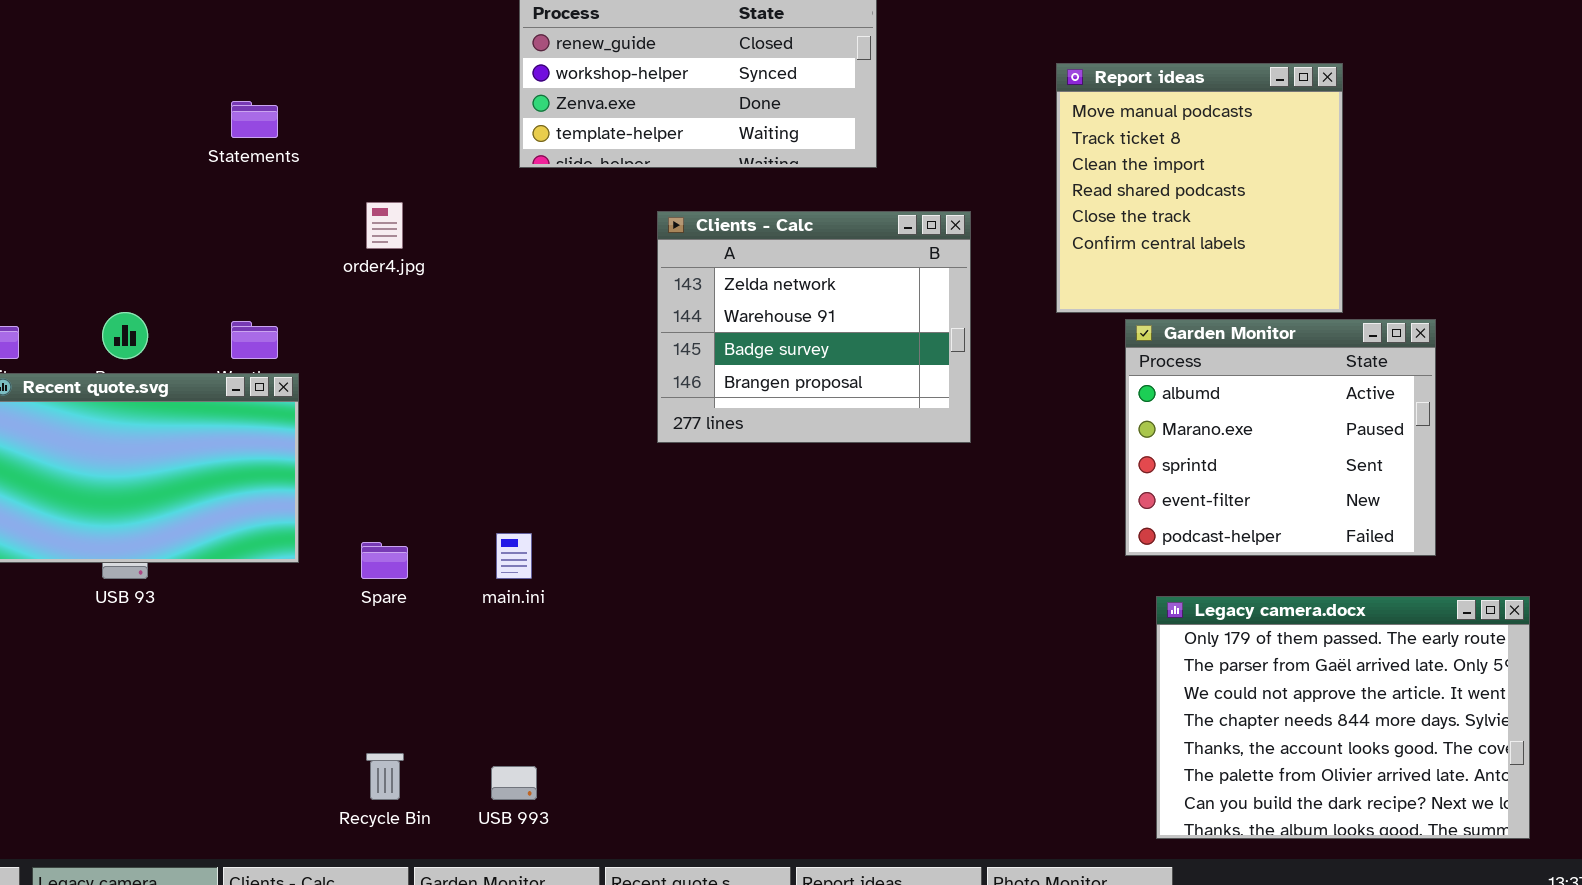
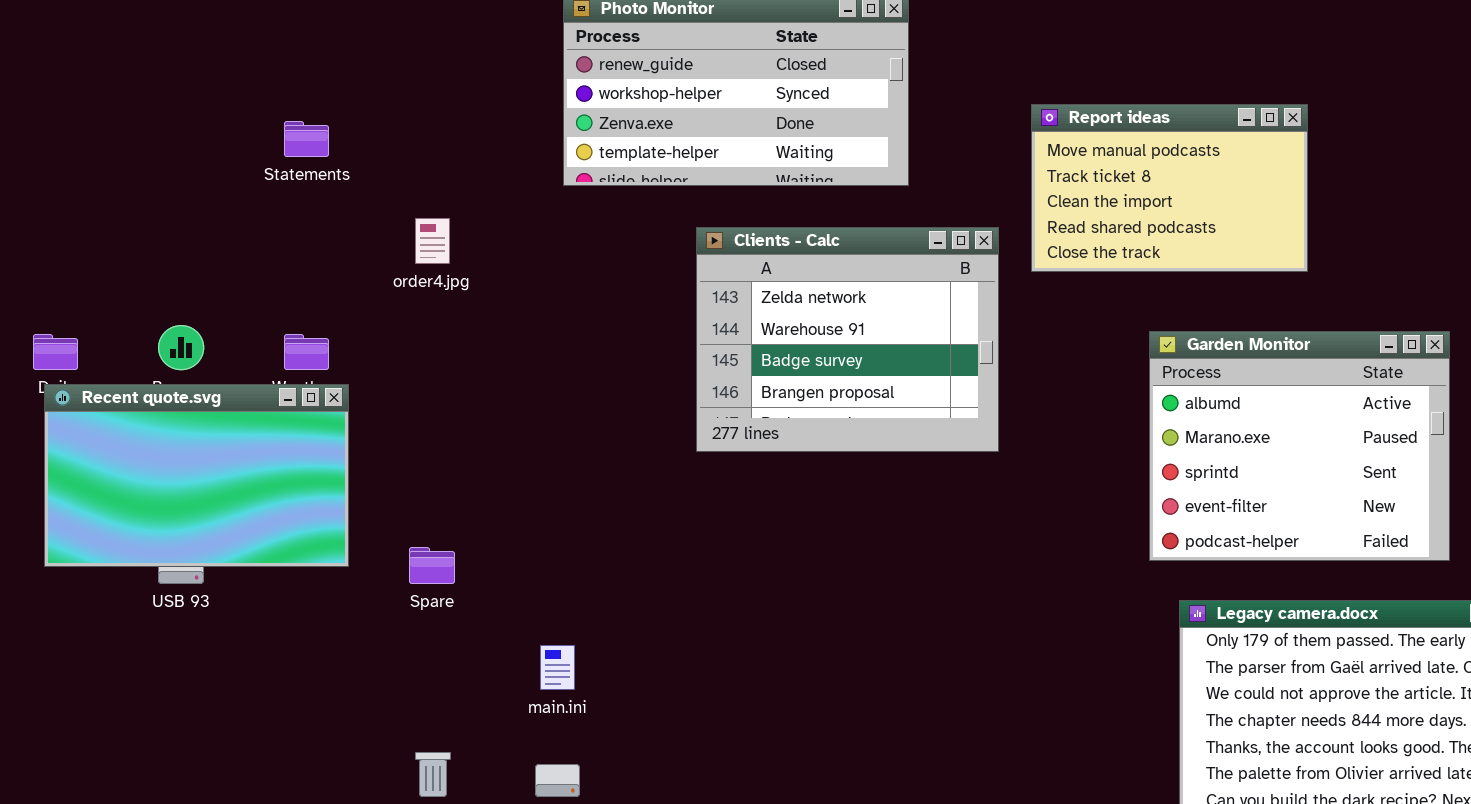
Report ideas: [1056,63,1343,313] -> [1031,104,1308,272], moved, resized
main.ini: [496,533,532,579] -> [540,645,575,690], moved

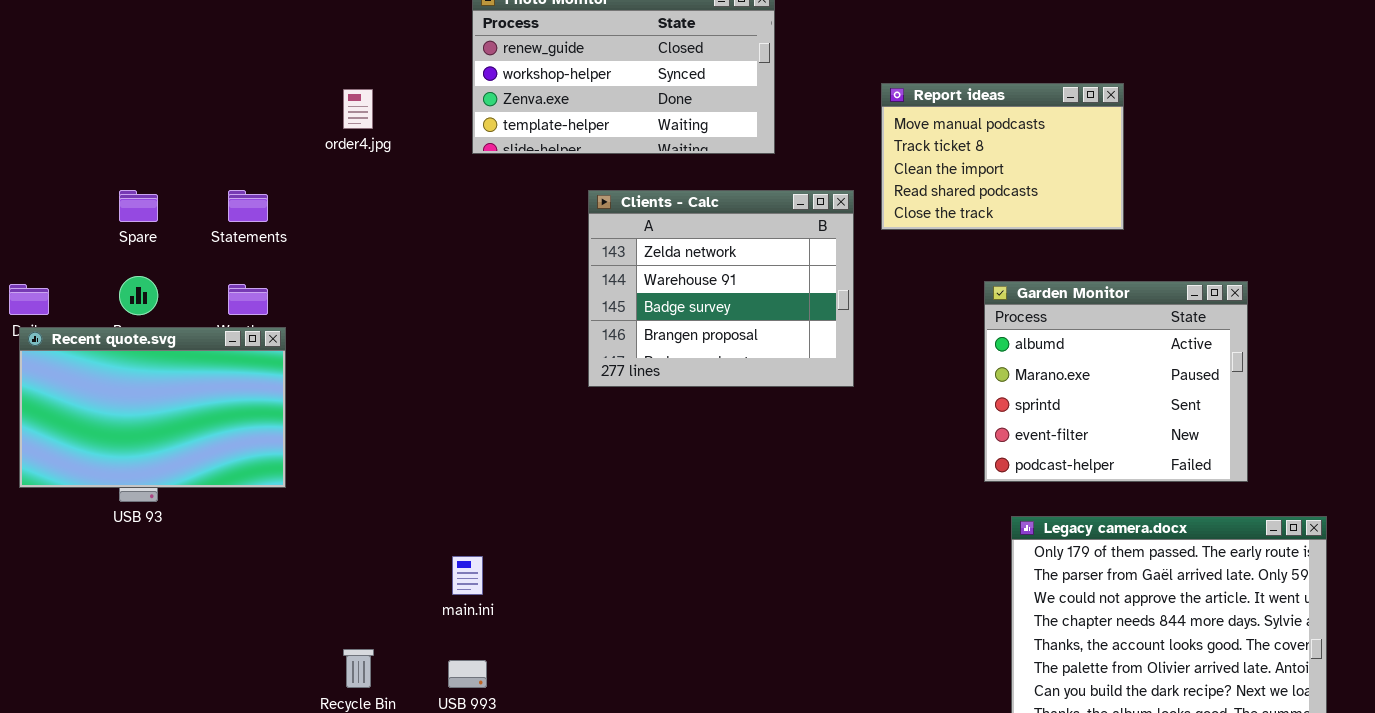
Statements: [284,121,329,157] -> [228,190,268,222], moved
order4.jpg: [415,218,450,264] -> [343,89,373,129], moved
Spare: [409,547,455,584] -> [119,190,158,222], moved

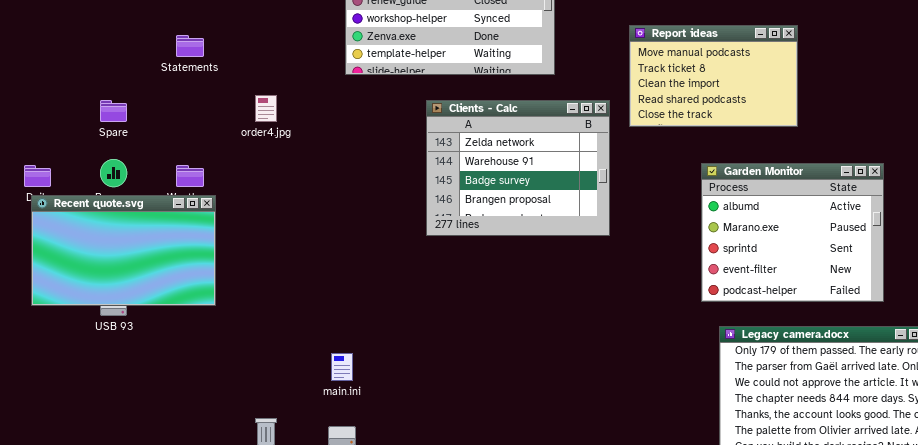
order4.jpg: [343,89,373,129] -> [255,95,277,122], moved
Statements: [228,190,268,222] -> [176,35,204,57], moved

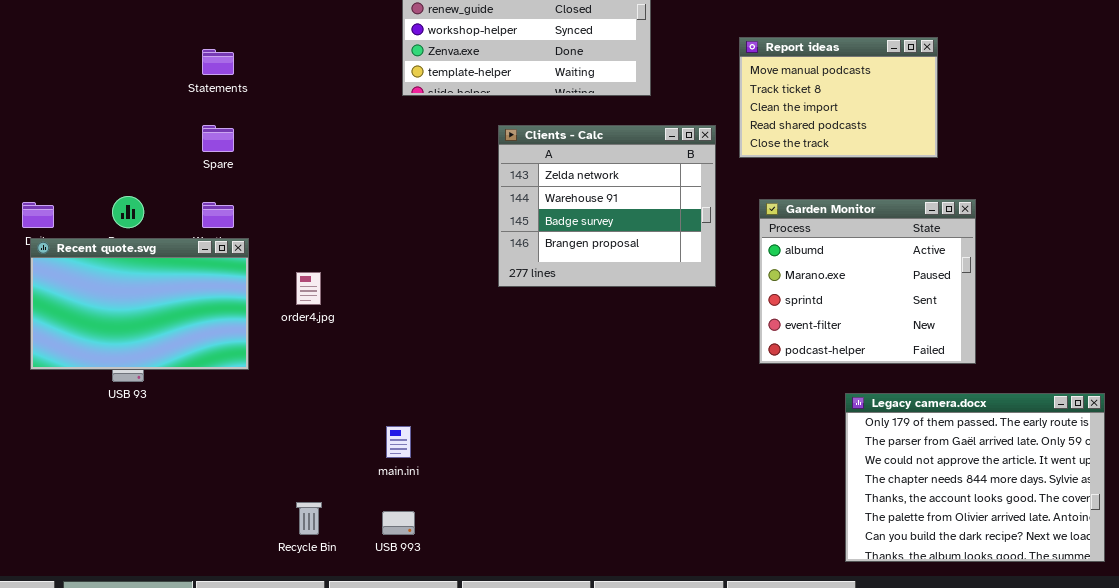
order4.jpg: [255,95,277,122] -> [296,272,321,305], moved
Spare: [100,100,127,122] -> [202,125,234,152], moved
Garden Monitor: [701,163,884,302] -> [759,199,976,364], moved

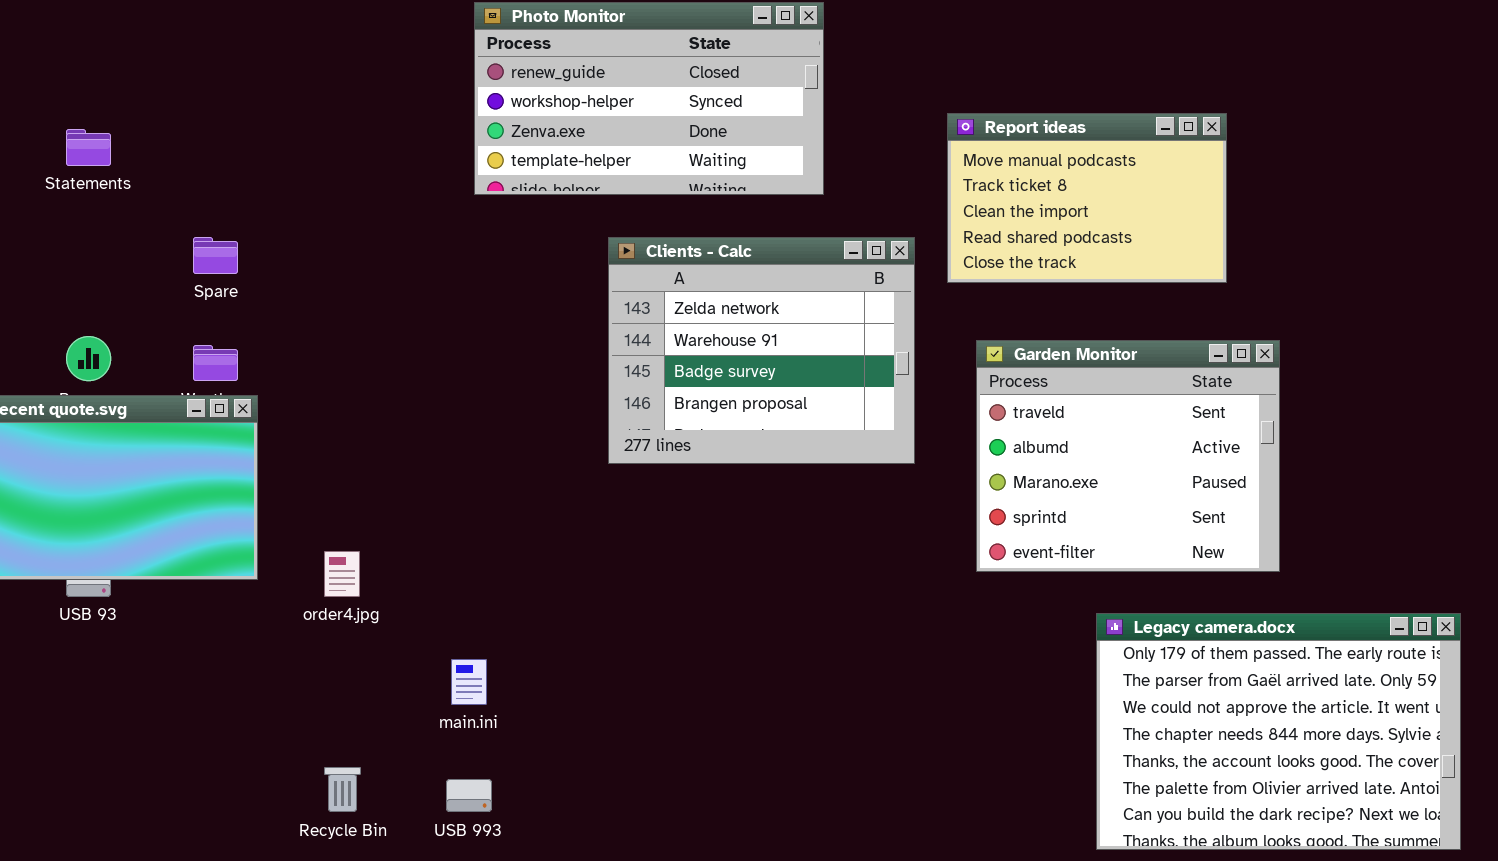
Statements: [202,49,234,75] -> [66,129,111,166], moved
Garden Monitor: [759,199,976,364] -> [976,340,1280,572], scrolled up 1 row
order4.jpg: [296,272,321,305] -> [324,551,360,597], moved

